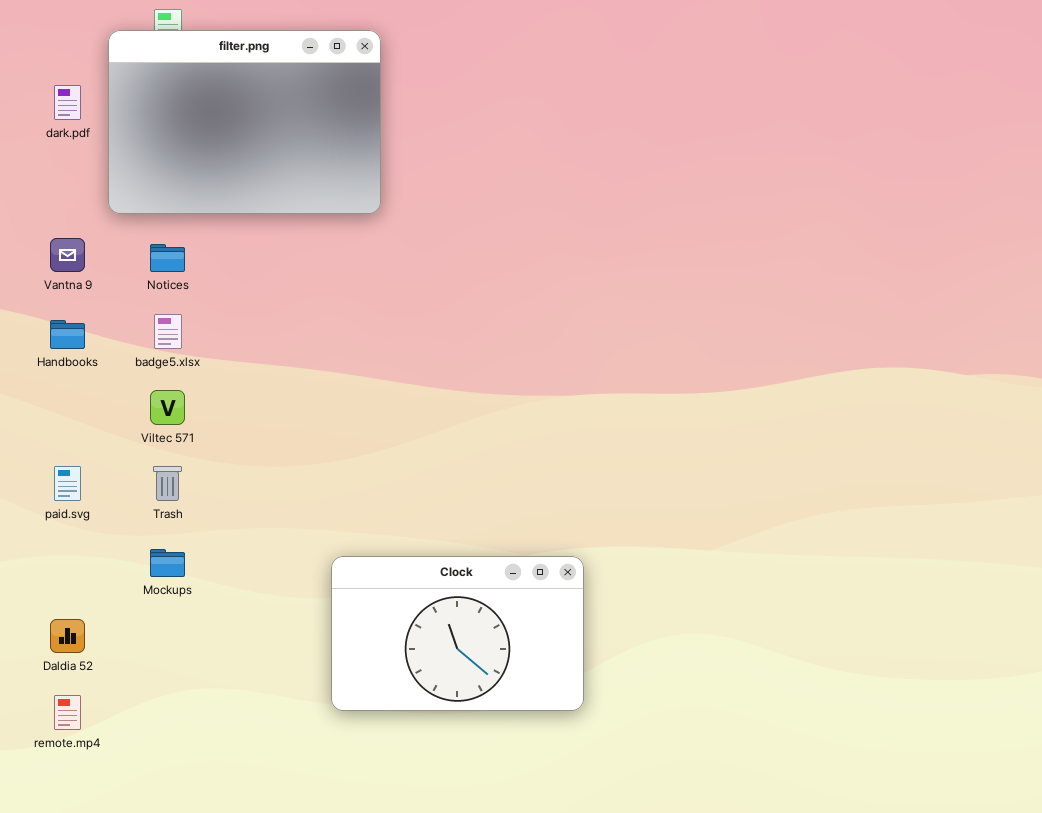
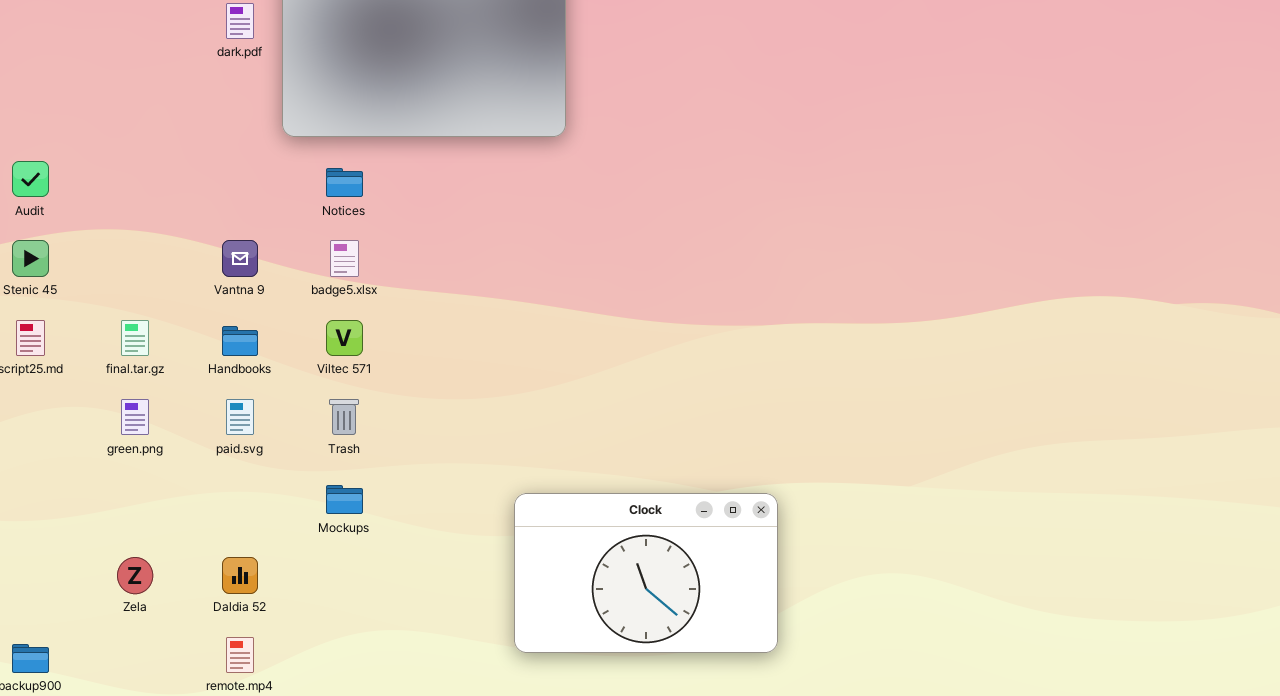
Vantna 9: [50,238,85,272] -> [222,240,258,277], moved
Handbooks: [50,320,85,349] -> [222,326,258,356], moved

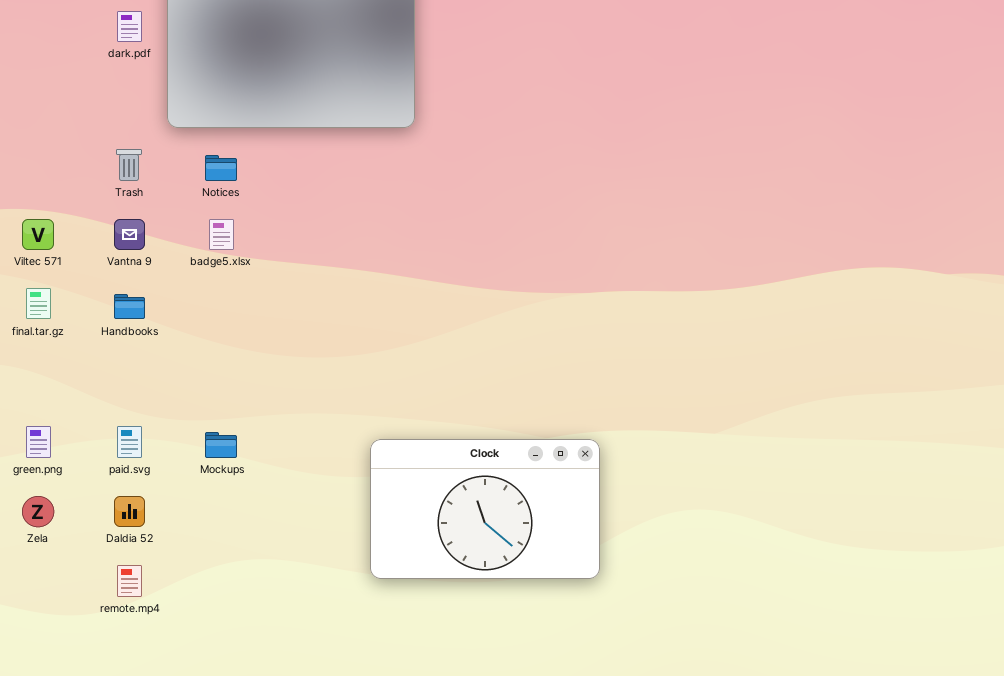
Viltec 571: [326,320,363,356] -> [22,219,54,250], moved
green.png: [121,399,149,435] -> [26,426,51,458], moved
paid.svg: [226,399,254,435] -> [117,426,142,458], moved
Trash: [329,399,359,435] -> [116,149,142,181], moved

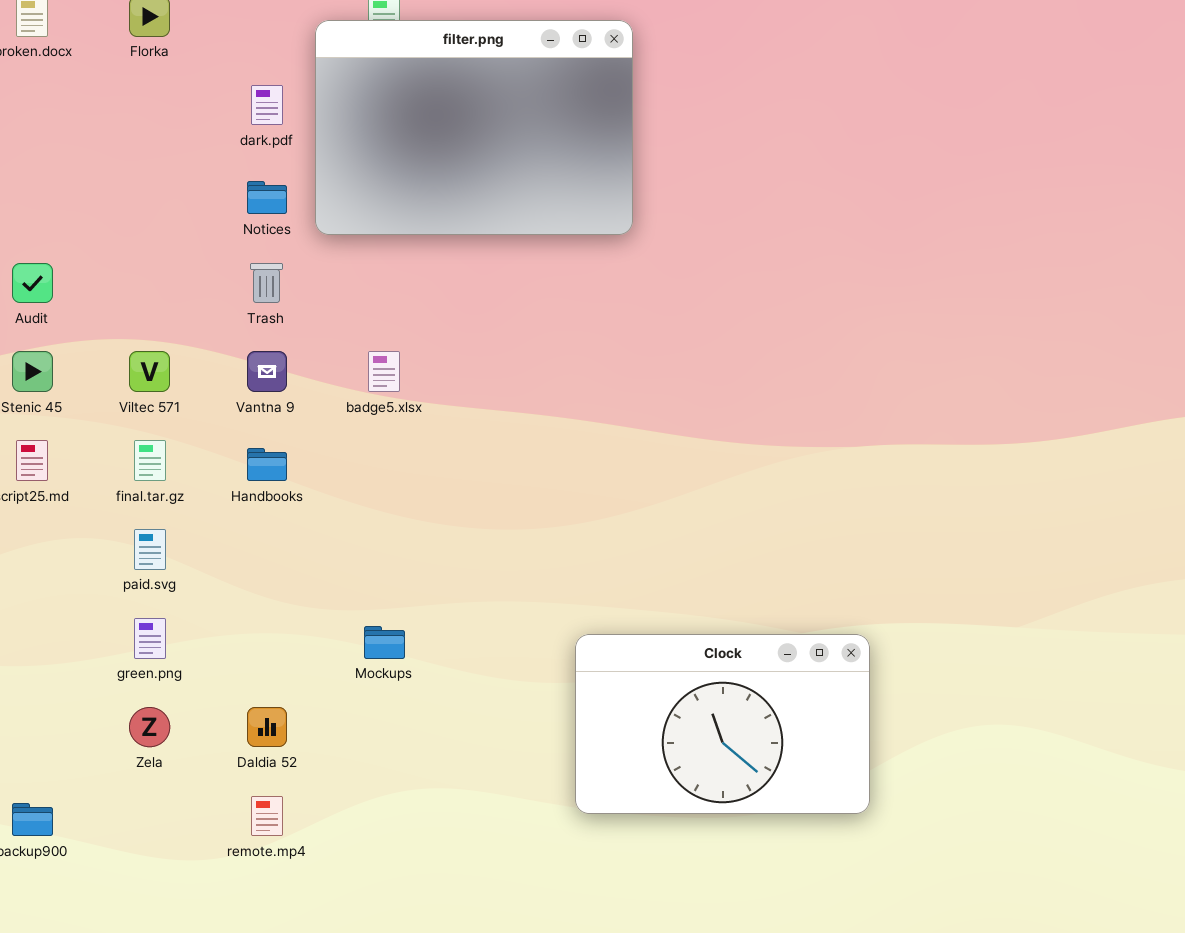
Notices: [205,155,237,181] -> [247,181,287,214], moved
paid.svg: [117,426,142,458] -> [134,529,166,570], moved

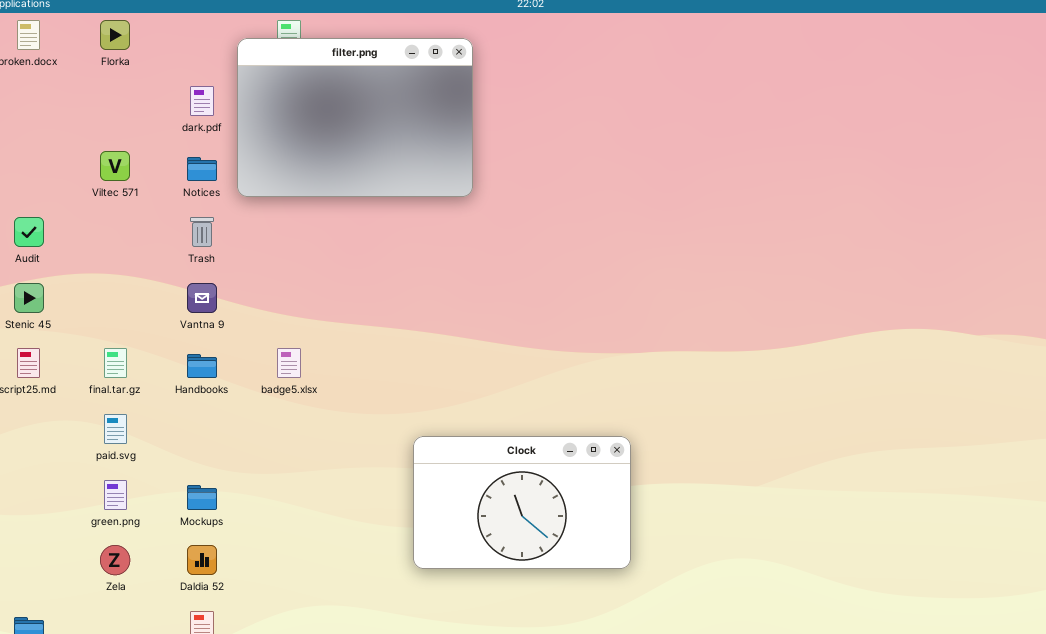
Viltec 571: [129,351,170,392] -> [100,151,130,181], moved
badge5.xlsx: [368,351,400,392] -> [277,348,301,378], moved
Mockups: [364,626,405,659] -> [187,485,217,510], moved
Clock: [575,634,870,814] -> [413,436,631,569], moved

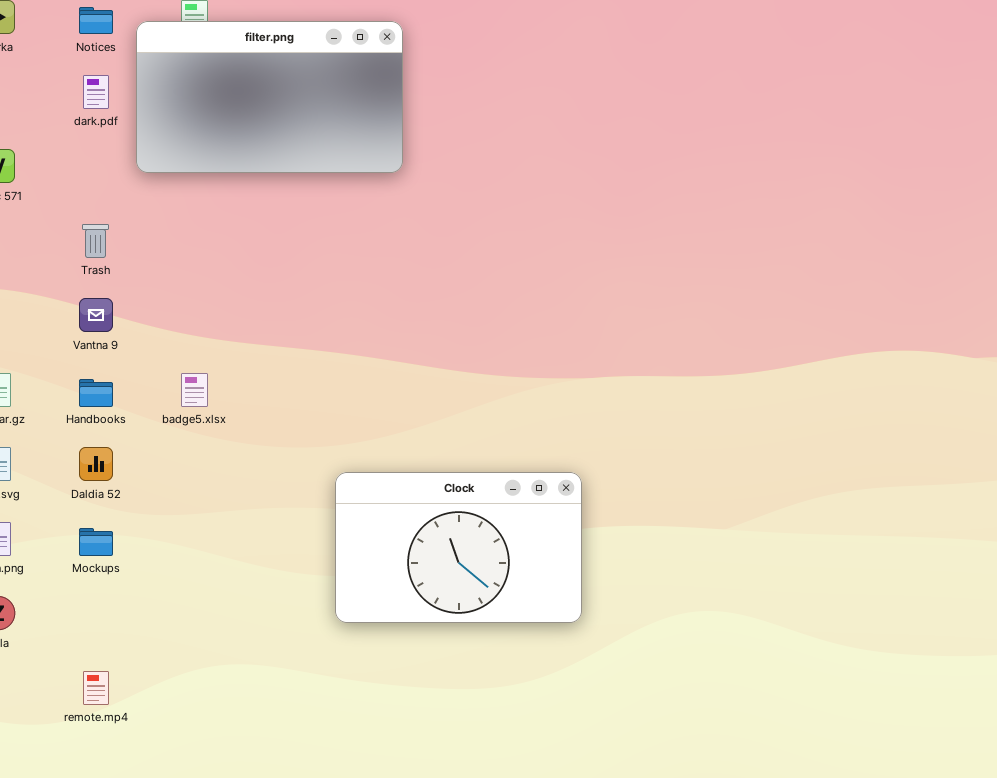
filter.png: [237,38,473,197] -> [136,21,403,173], resized
Notices: [187,157,217,181] -> [79,7,113,34], moved
Daldia 52: [187,545,217,575] -> [79,447,113,481], moved

